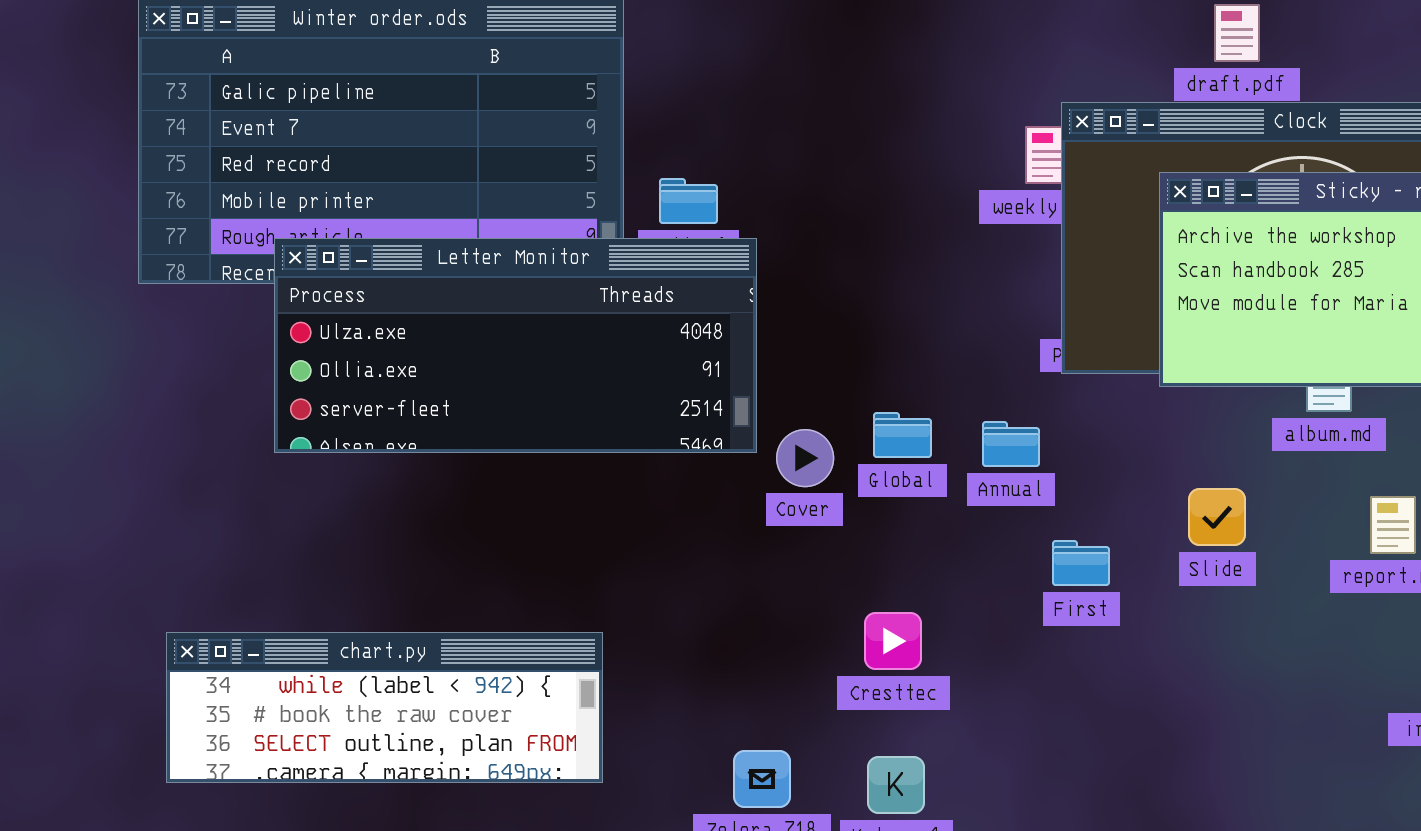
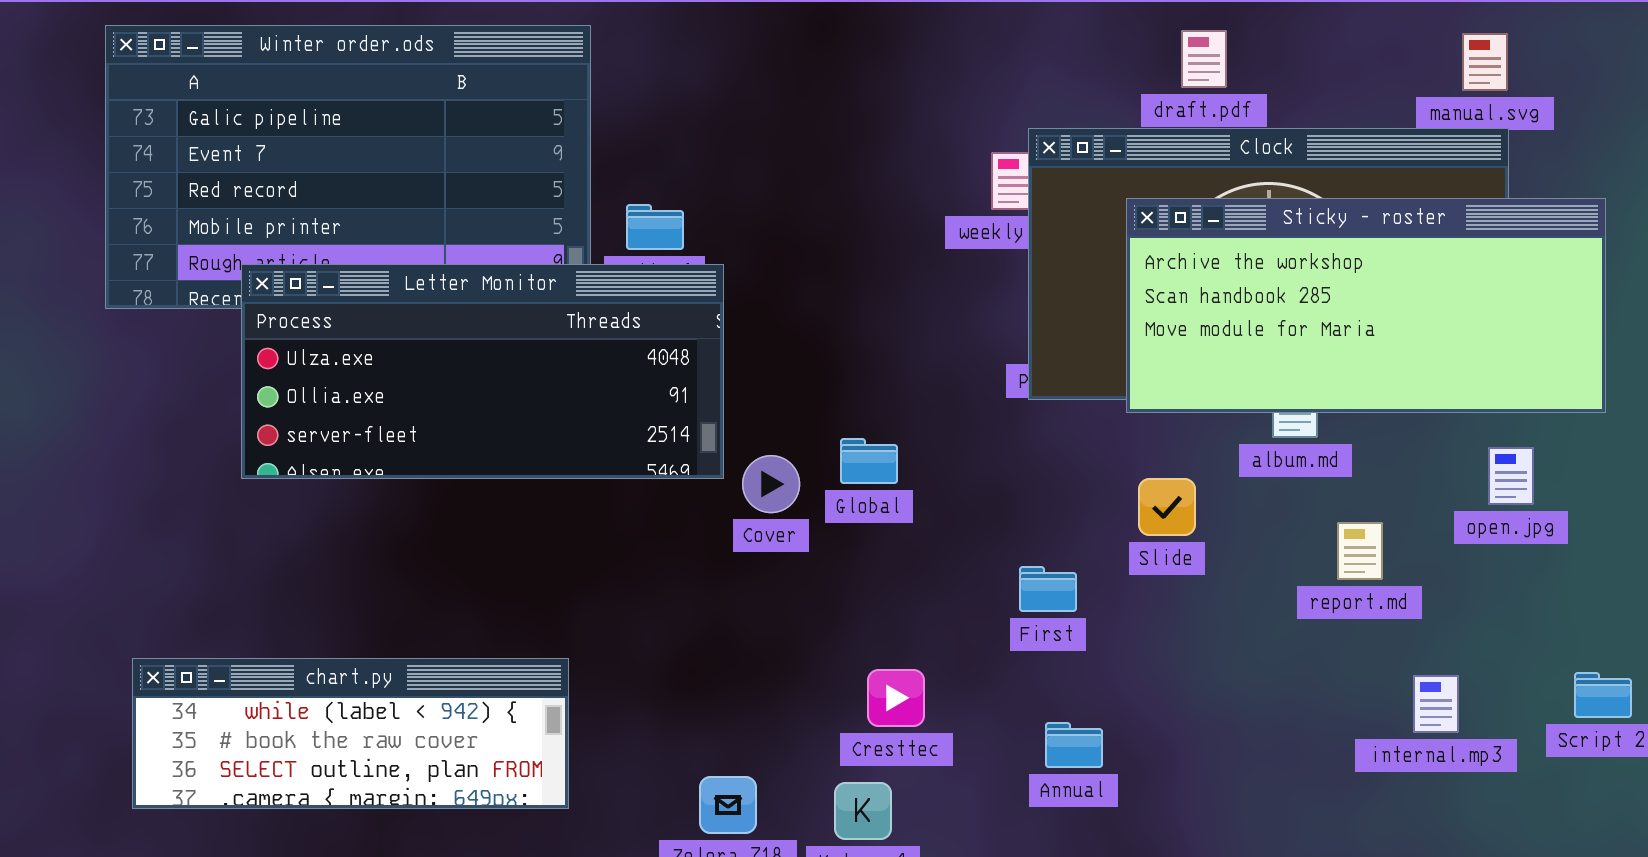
Annual: [982,421,1040,467] -> [1045,722,1103,768], moved
Slide: [1188,488,1246,546] -> [1138,478,1196,536], moved
Cresttec: [864,612,922,670] -> [867,669,925,727], moved

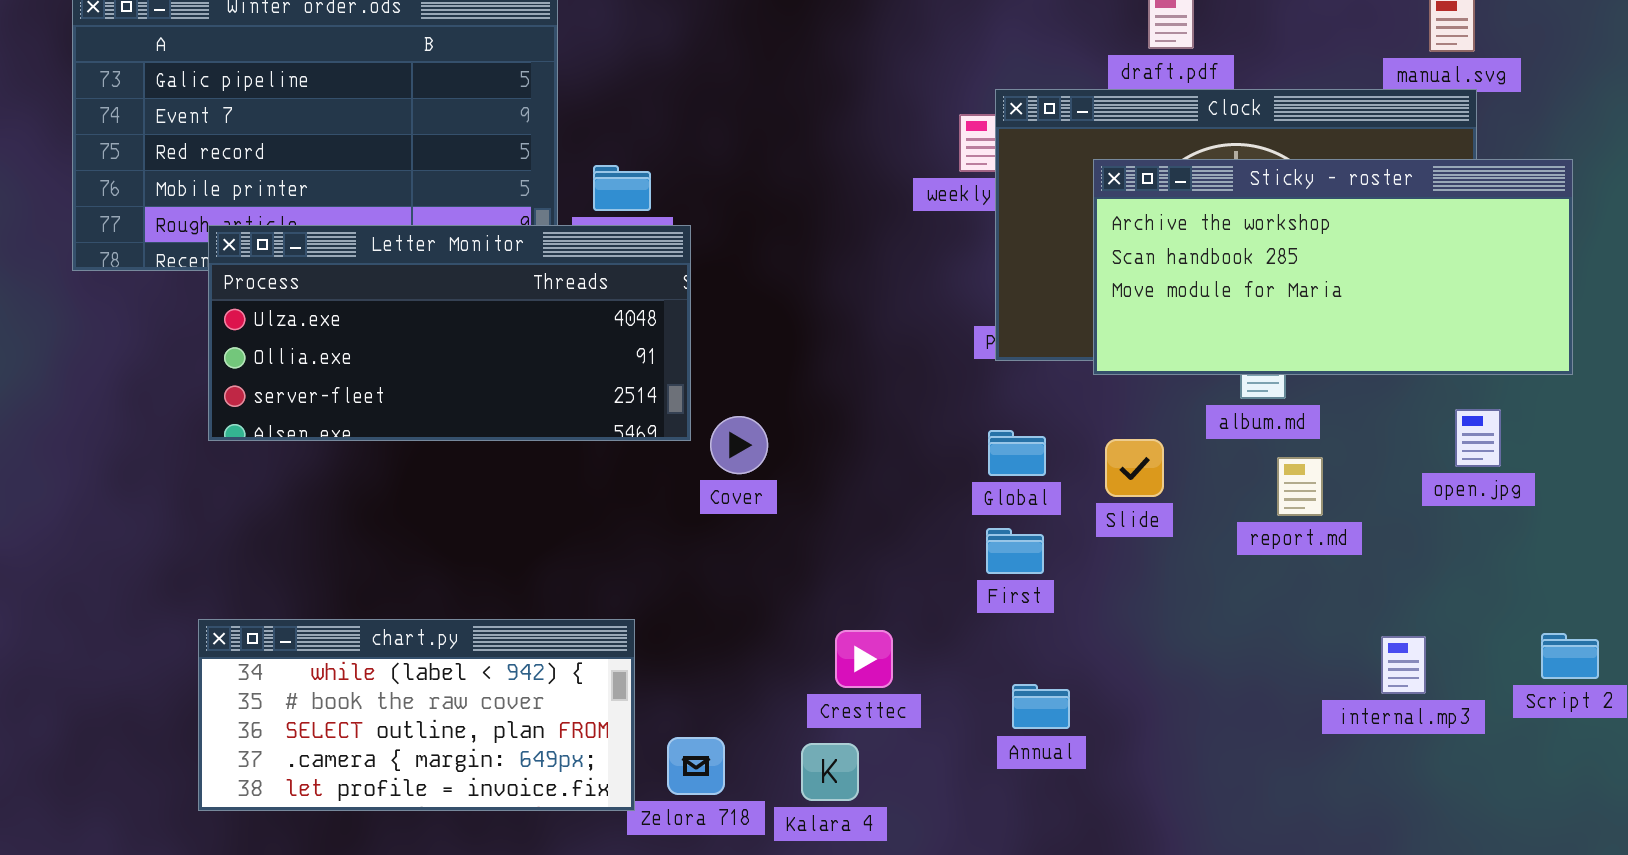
Global: [840,438,898,484] -> [988,430,1046,476], moved
report.md: [1337,522,1383,580] -> [1277,457,1323,516], moved
chart.py: [132,658,569,809] -> [198,619,635,811], moved, resized

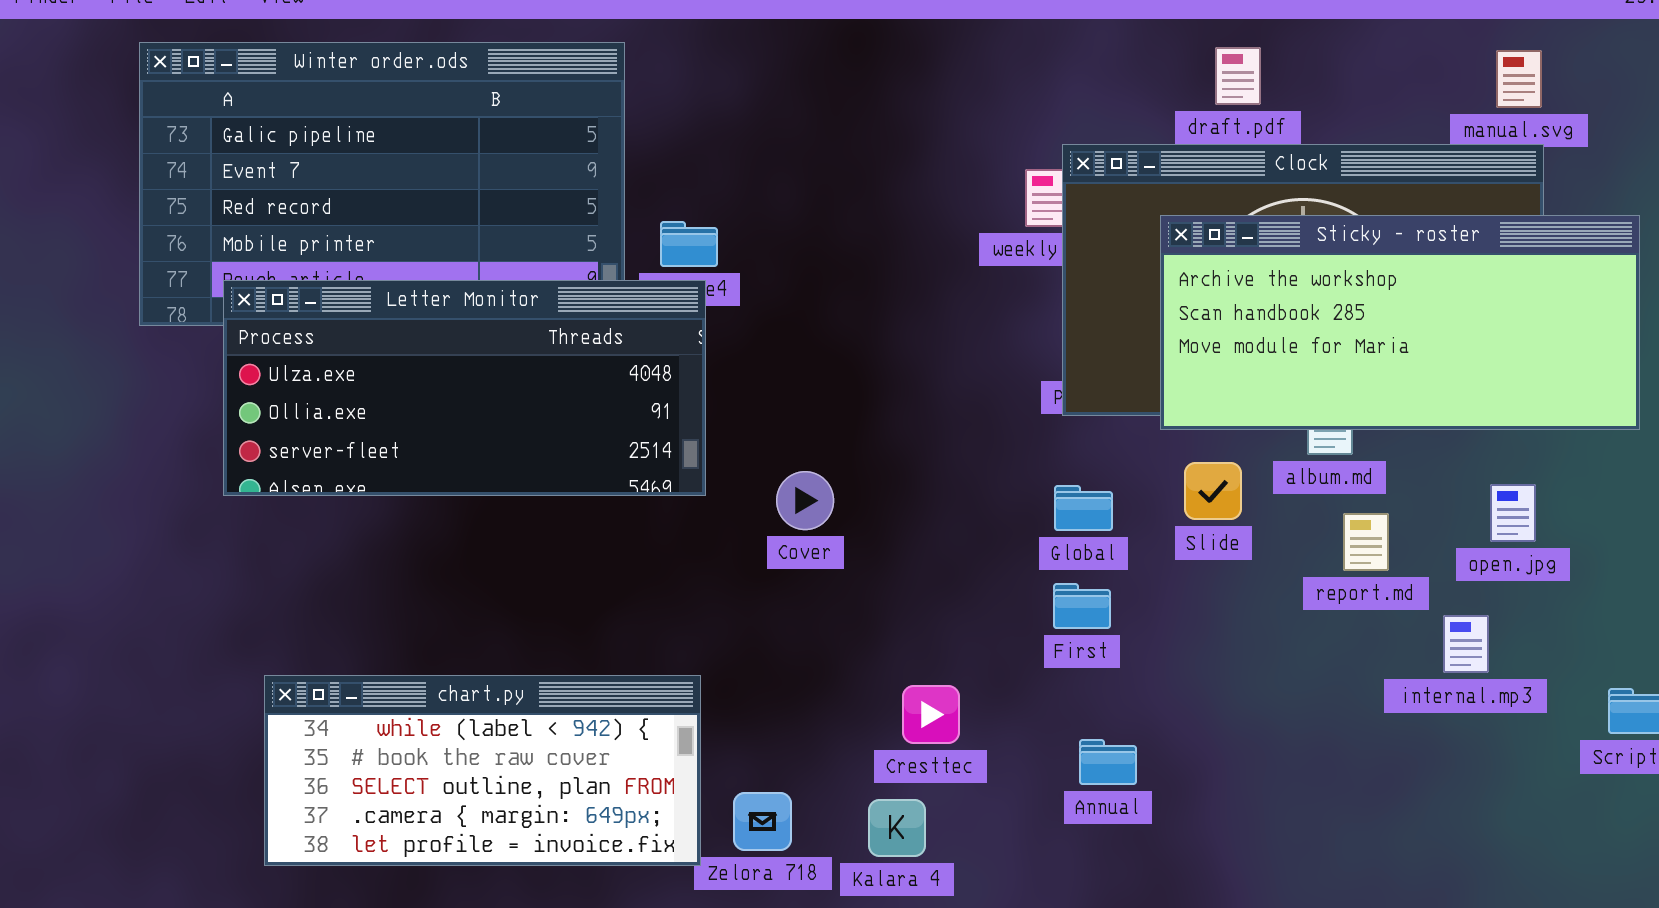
Letter Monitor: [208,225,691,441] -> [223,280,706,496], moved
open.jpg: [1455,409,1501,467] -> [1490,484,1536,542], moved
Slide: [1105,439,1164,497] -> [1184,462,1242,520], moved
internal.mp3: [1381,636,1426,694] -> [1443,615,1489,673], moved

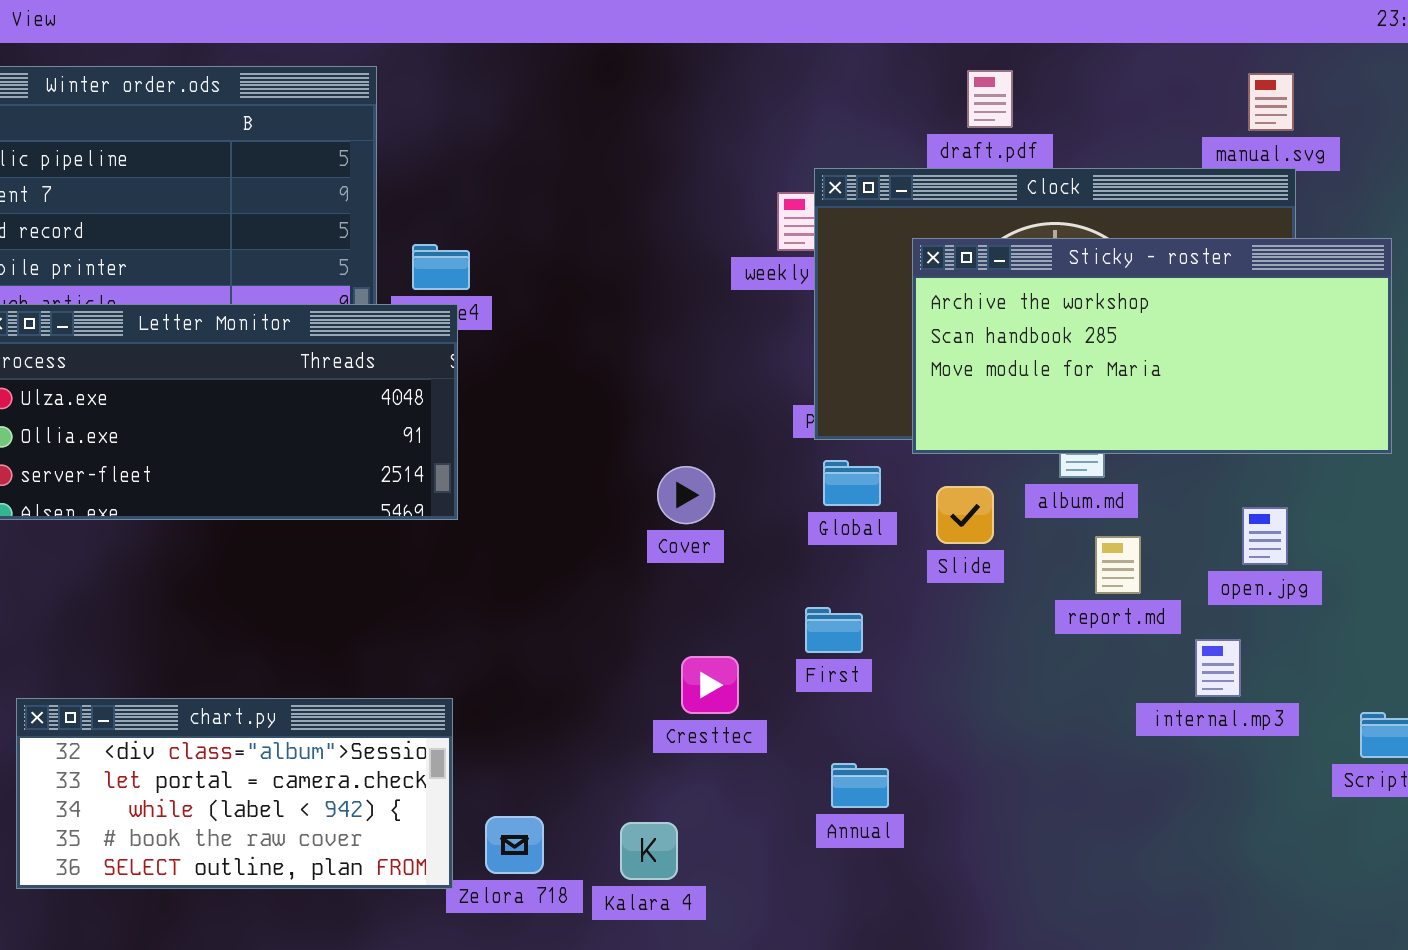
Cover: [776,471,834,530] -> [657,466,715,524], moved
Global: [1054,485,1113,531] -> [823,460,881,506], moved
chart.py: [264,675,701,866] -> [16,698,453,889], scrolled up 2 rows
Cresttec: [902,685,960,744] -> [681,656,739,714], moved

